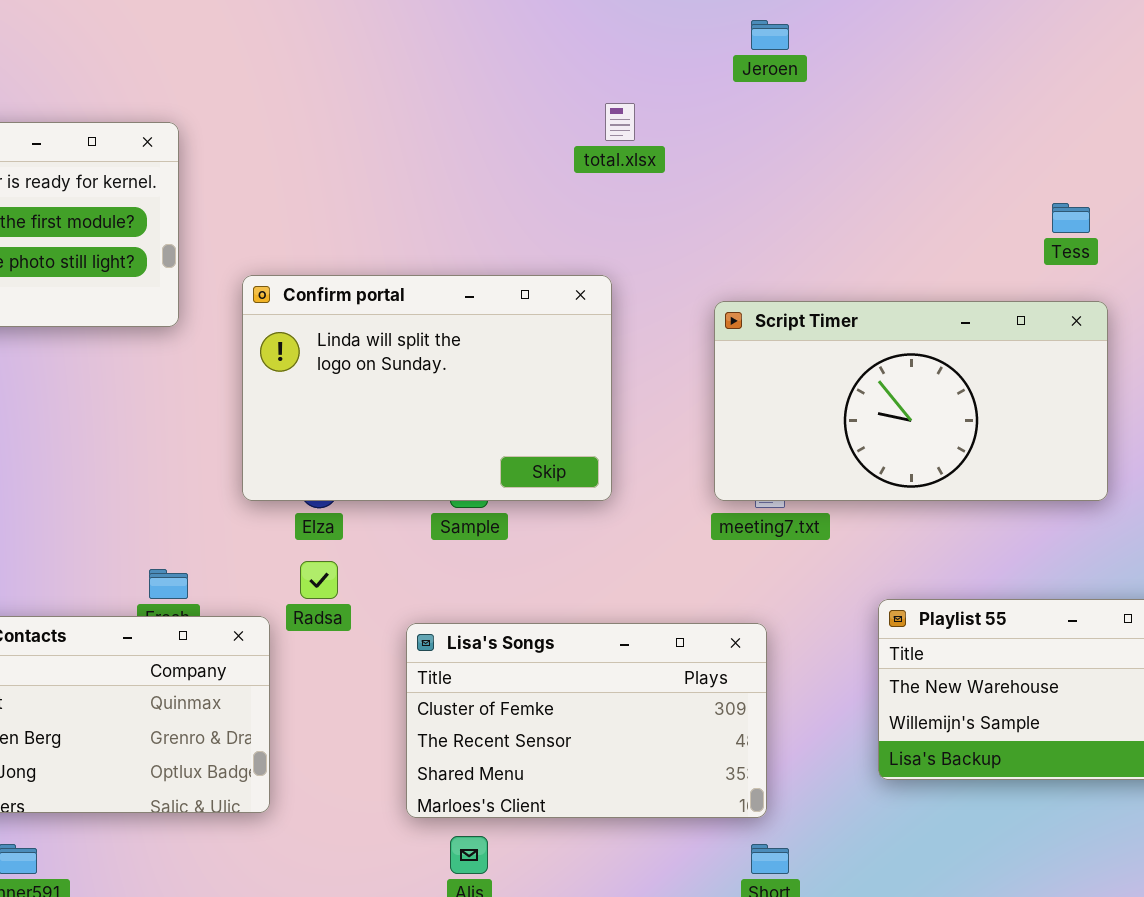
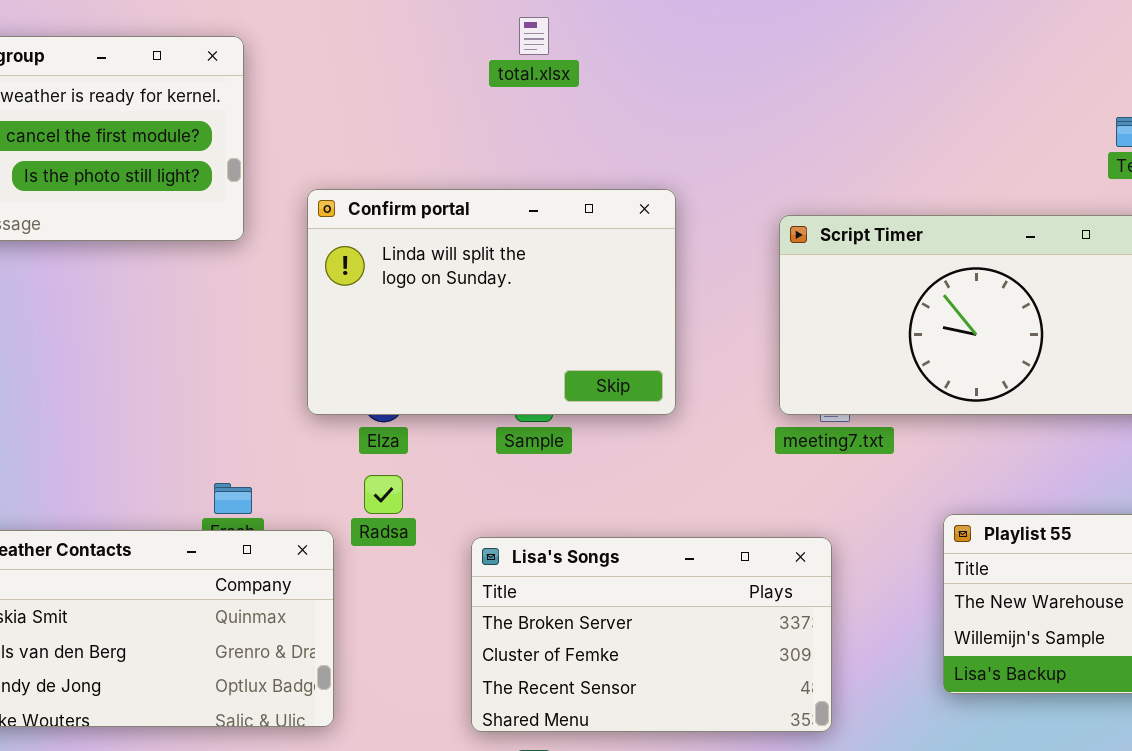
total.xlsx: [605,103,635,141] -> [519,17,549,55], moved
Lisa's Songs: [406,623,767,818] -> [471,537,832,732], scrolled up 1 row

